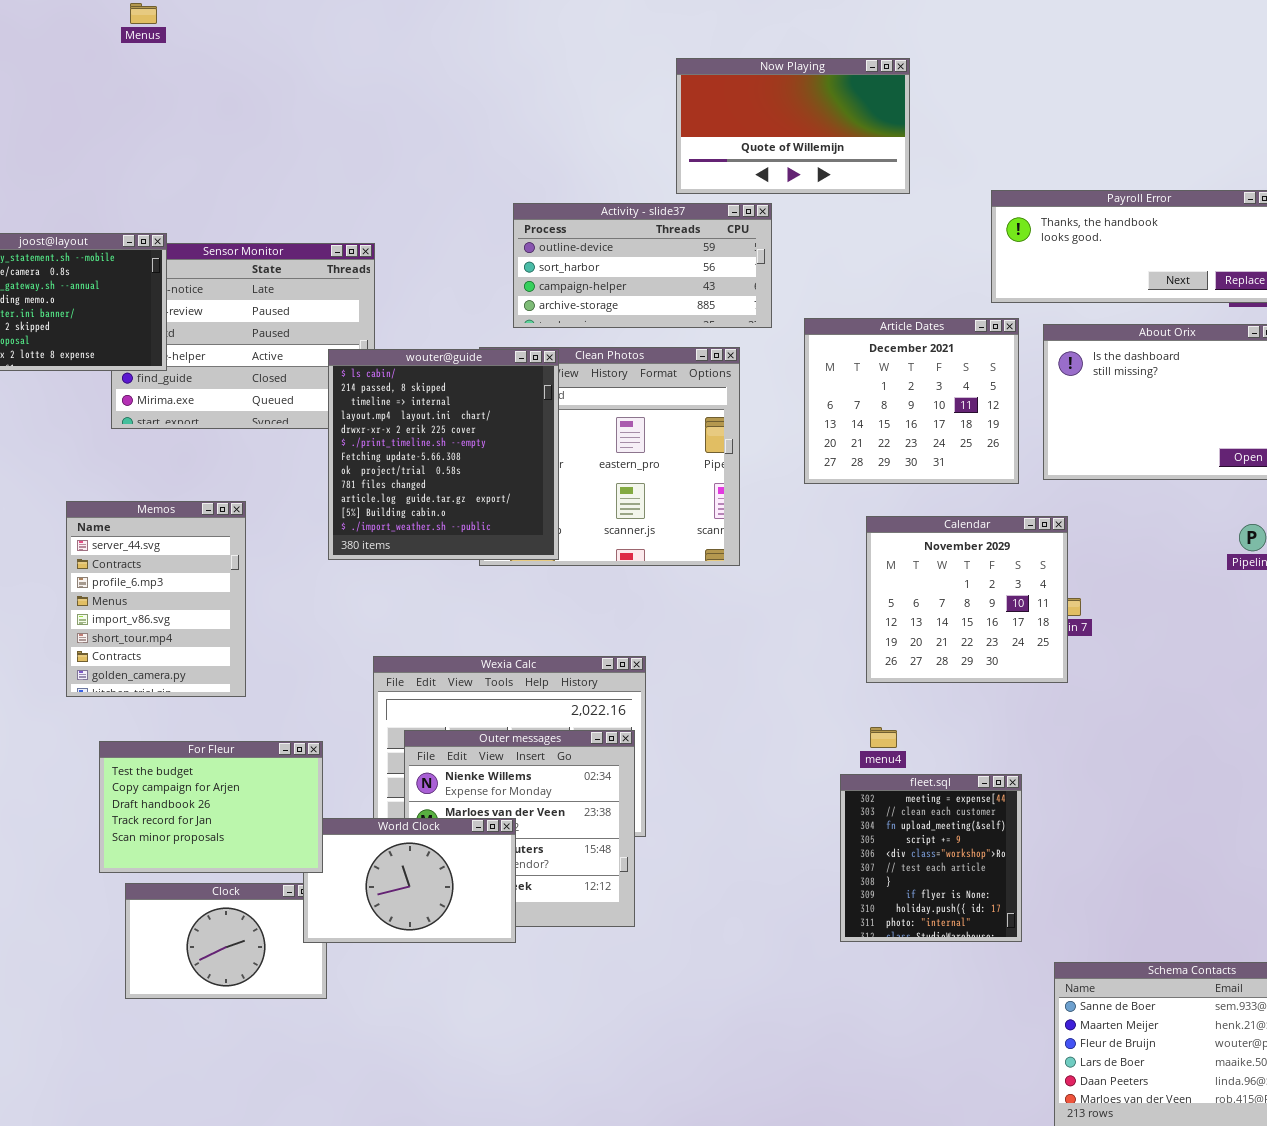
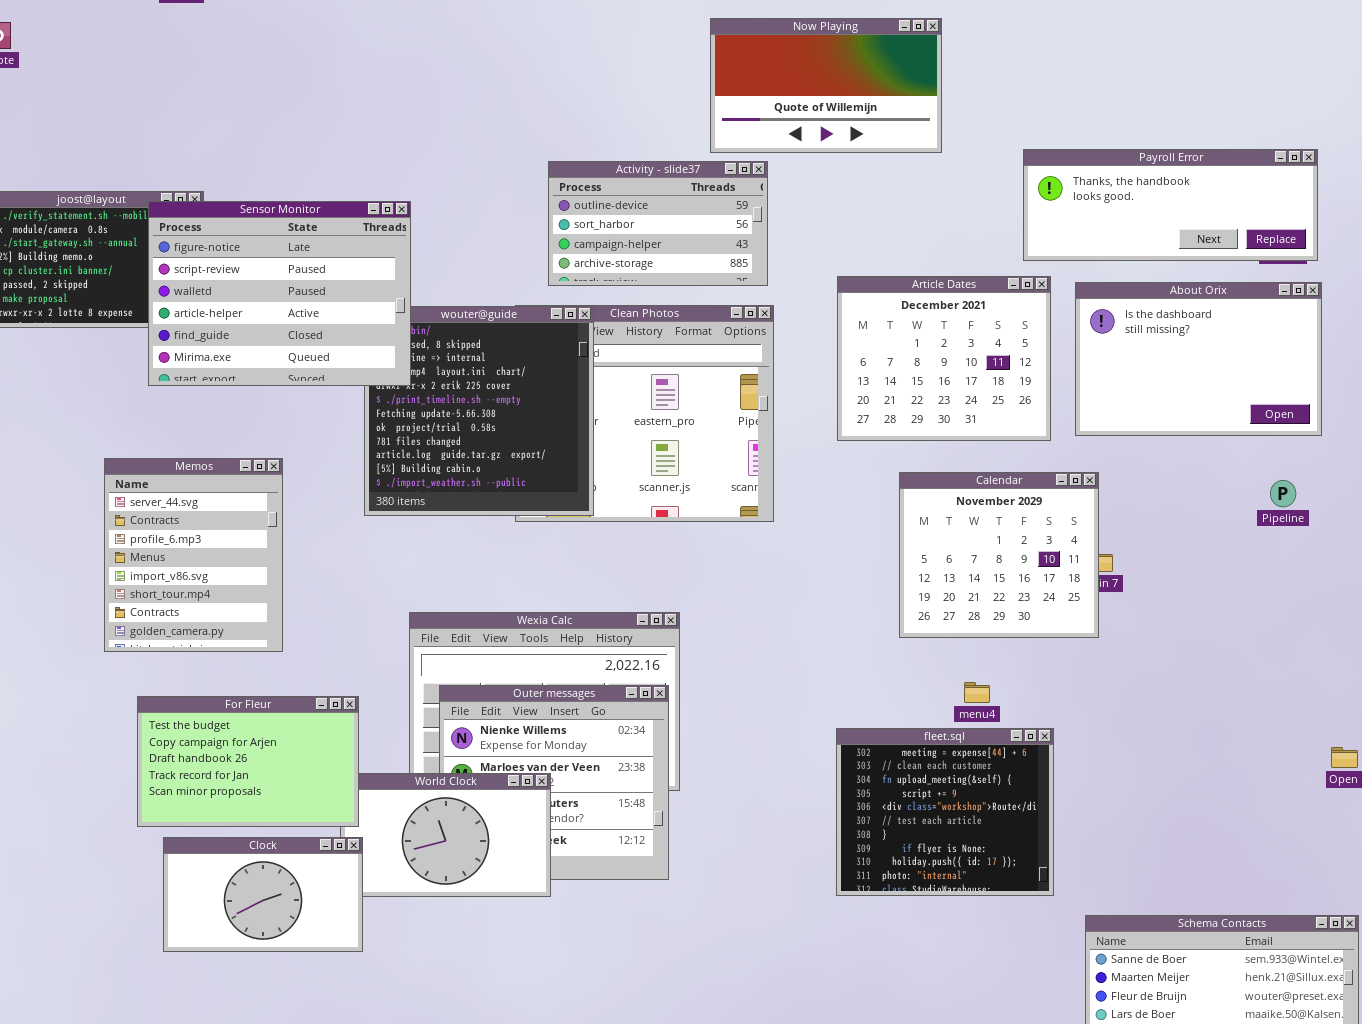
Activity - slide37: [513,203,772,328] -> [548,161,768,286], resized
Sensor Monitor: [111,243,375,429] -> [148,201,411,386], raised
menu4: [870,727,897,748] -> [964,682,990,703], moved
fleet.sql: [840,774,1022,942] -> [836,728,1054,896], resized
Clock: [125,883,327,999] -> [163,837,363,952], raised

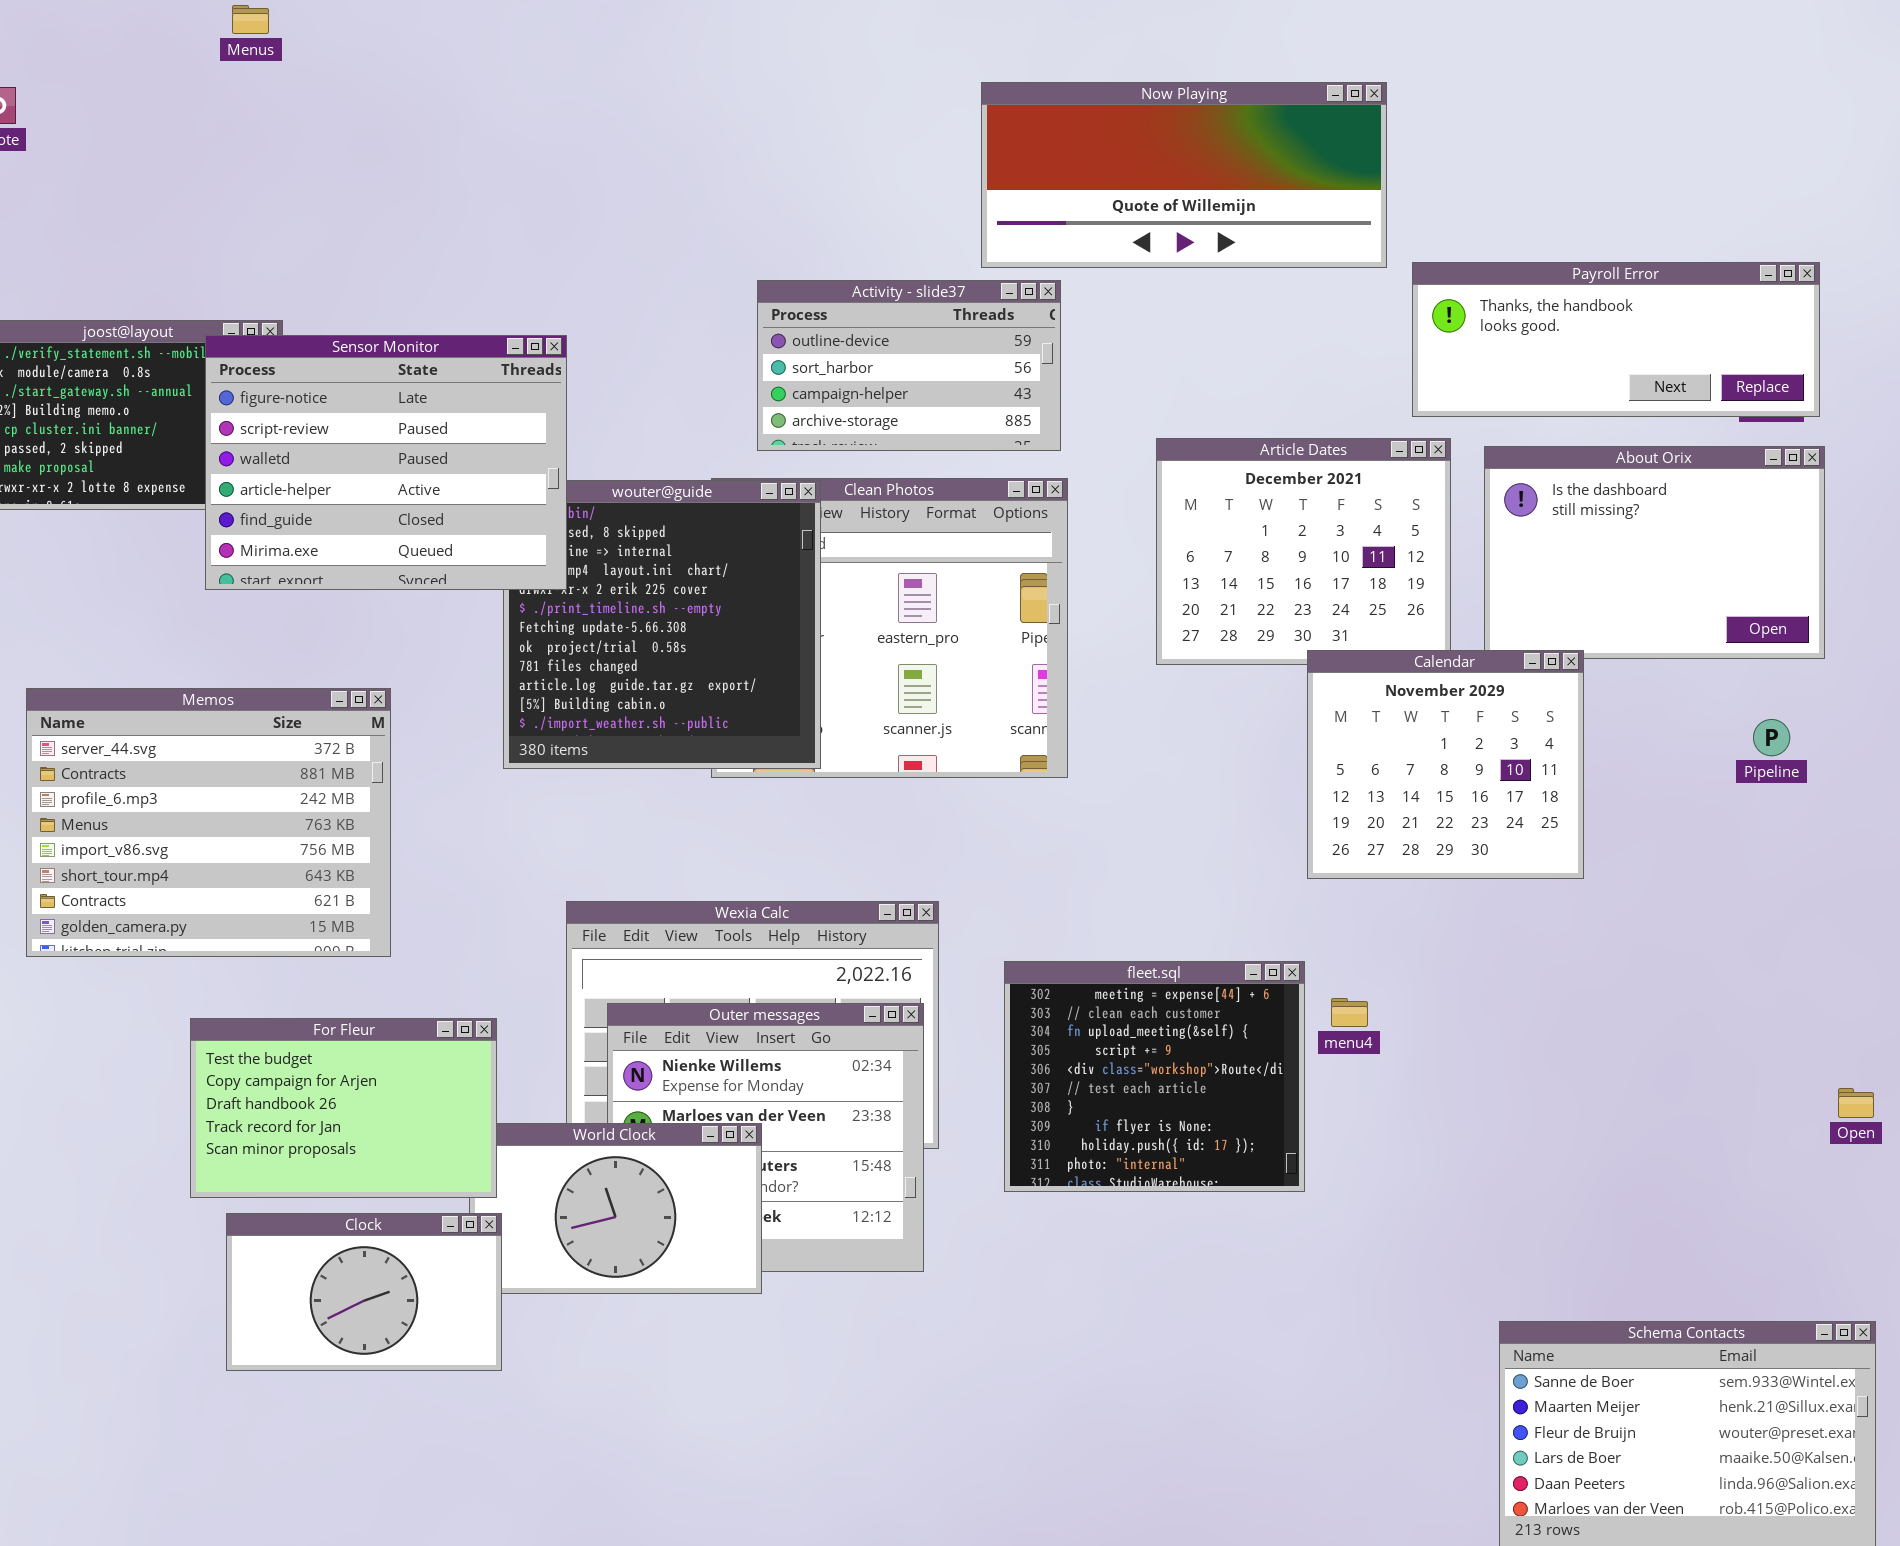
Now Playing: [710,18,942,153] -> [981,82,1387,268], resized
Memos: [104,458,283,652] -> [26,688,391,957], resized
Calendar: [899,472,1099,638] -> [1307,650,1584,879], moved
fleet.sql: [836,728,1054,896] -> [1004,961,1305,1192], moved

